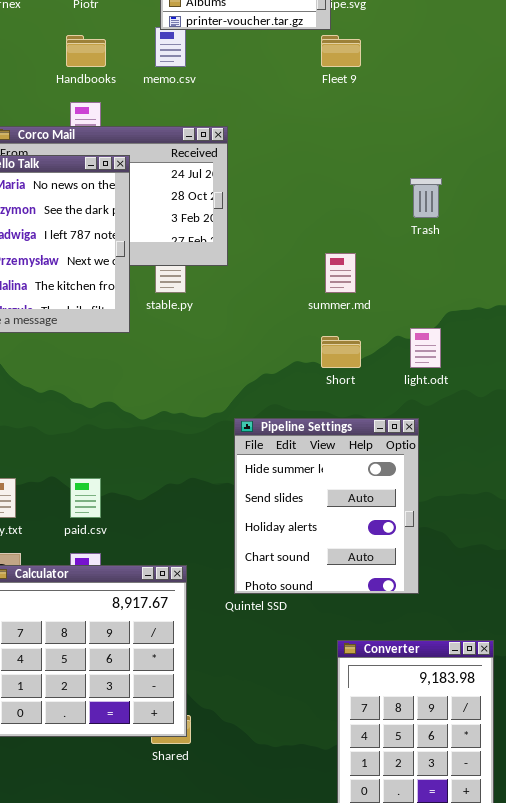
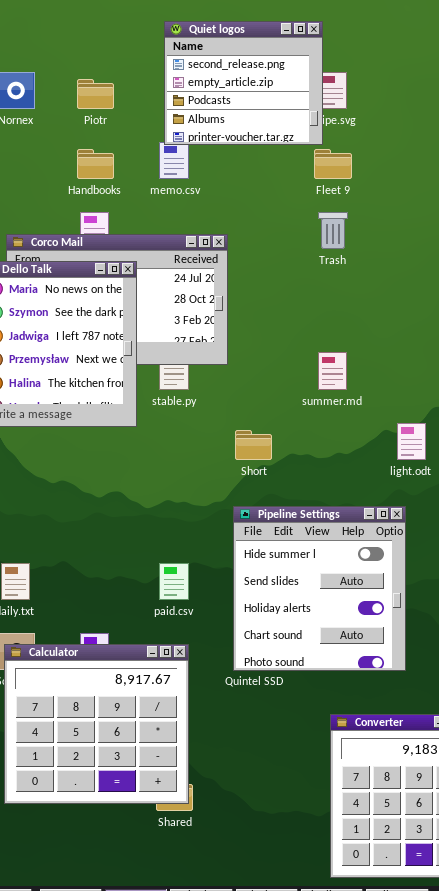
Trash: [410,178,442,218] -> [318,212,348,249], moved
Short: [321,336,361,368] -> [235,430,272,460], moved
paid.csv: [70,478,101,518] -> [159,563,189,600], moved

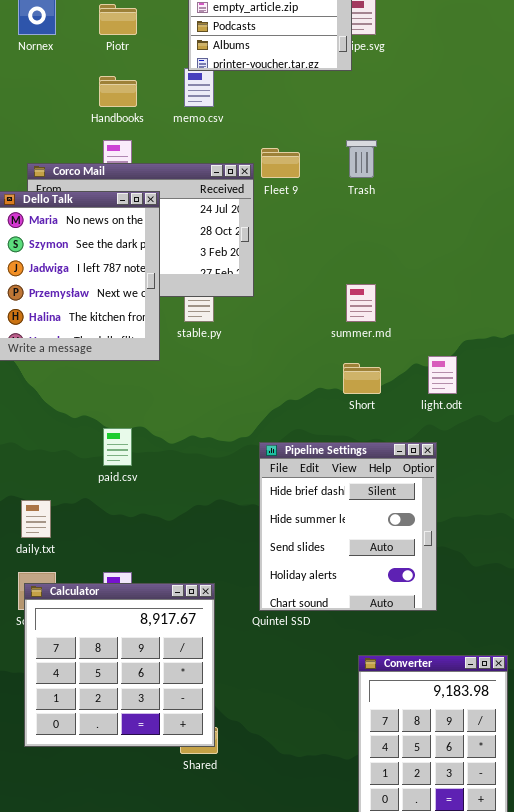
Fleet 9: [314,149,352,179] -> [261,148,300,178], moved
Short: [235,430,272,460] -> [343,363,381,394], moved
Pipeline Settings: [233,506,406,671] -> [259,442,437,611], scrolled up 1 row
paid.csv: [159,563,189,600] -> [103,428,132,466], moved

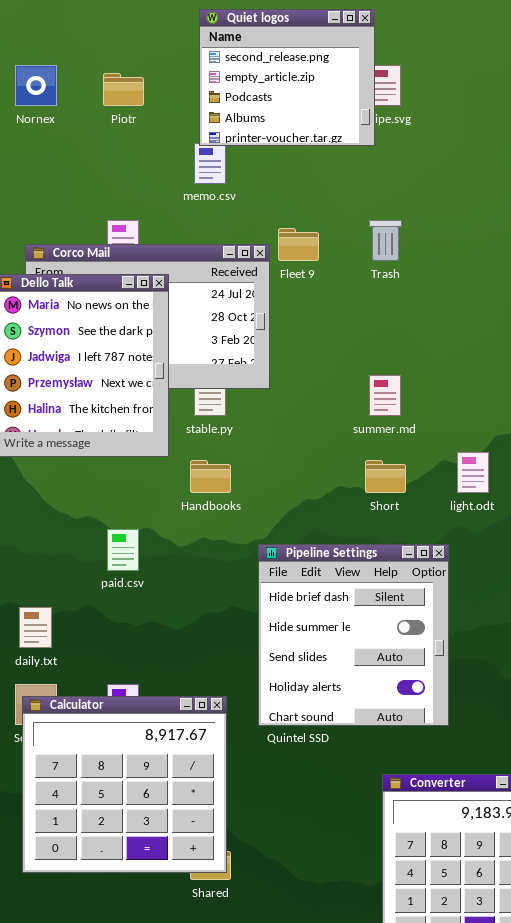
Handbooks: [99,76,137,107] -> [190,460,231,493], moved
Pipeline Settings: [259,442,437,611] -> [258,544,449,726], moved

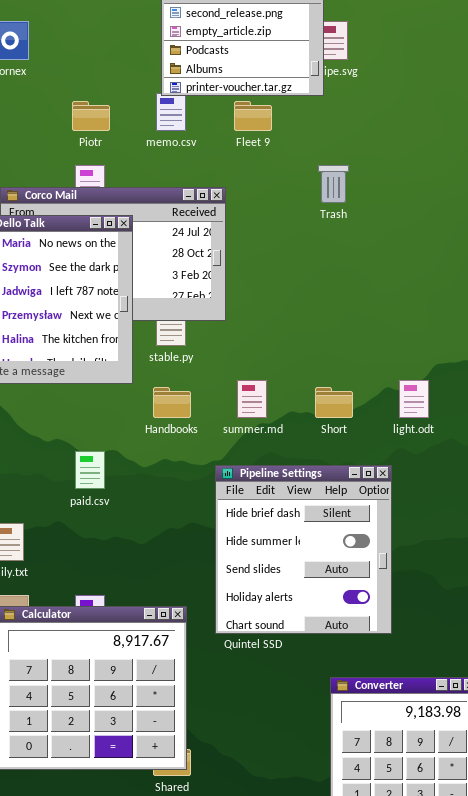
Piotr: [103,73,144,106] -> [72,101,110,131], moved
Fleet 9: [278,228,319,261] -> [234,101,272,131], moved
summer.md: [369,375,401,416] -> [237,380,267,418], moved

